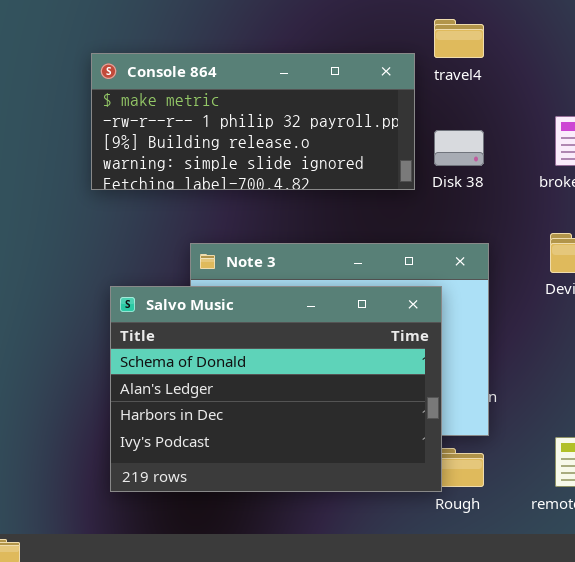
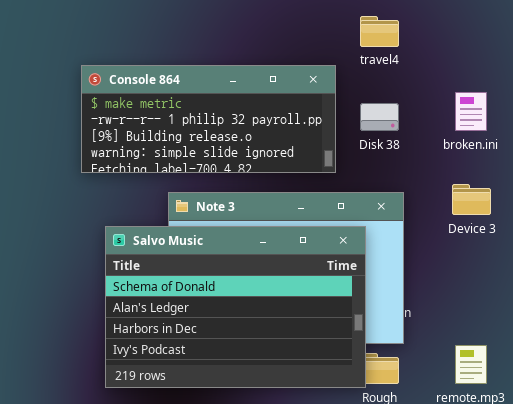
Console 864: [91,53,415,190] -> [81,65,336,173], moved

